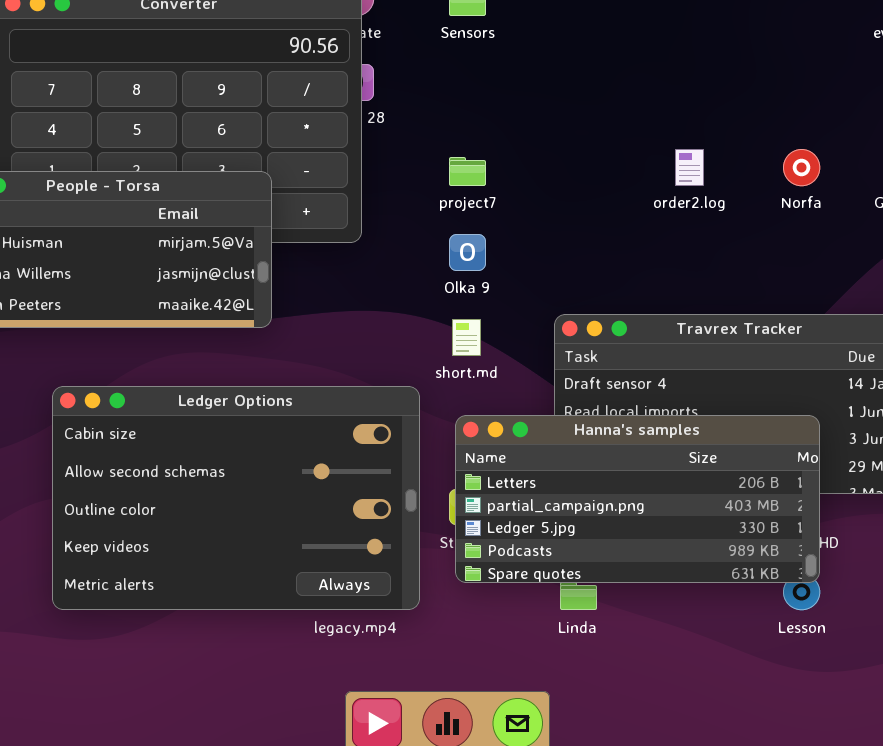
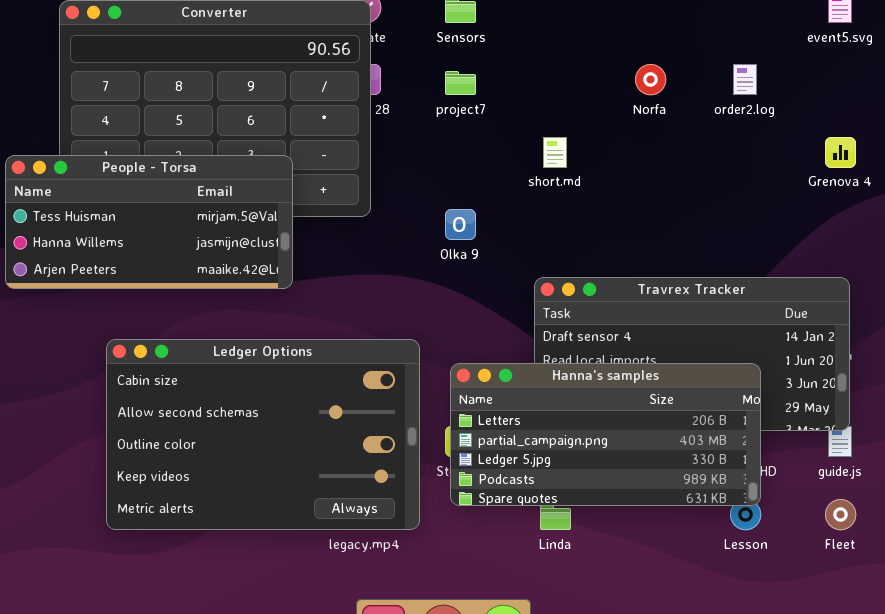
order2.log: [675,149,704,186] -> [733,64,757,95], moved
Norfa: [783,149,820,186] -> [635,64,666,95], moved
project7: [449,157,486,186] -> [445,71,476,95], moved
short.md: [452,319,481,356] -> [543,137,567,168], moved

